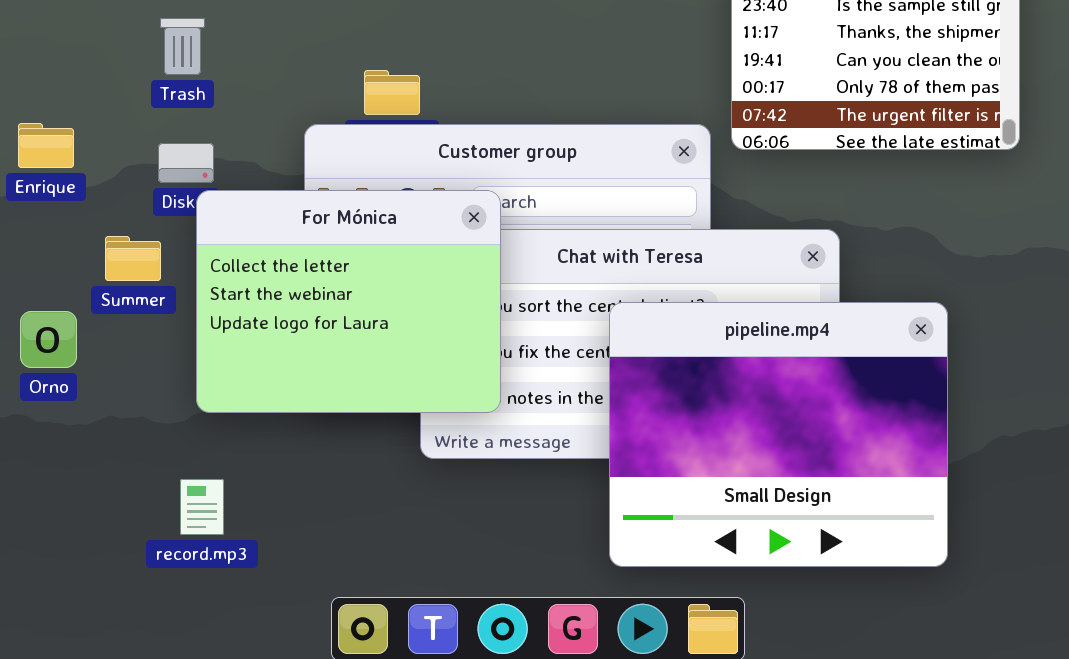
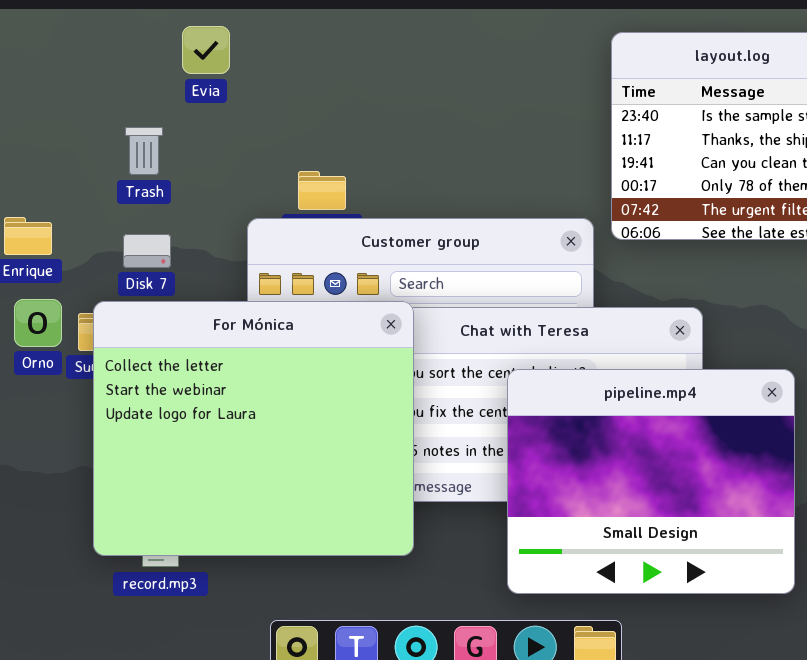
For Mónica: [196,190,501,413] -> [93,301,414,556], moved, resized
Orno: [20,311,77,368] -> [14,299,62,347], moved

